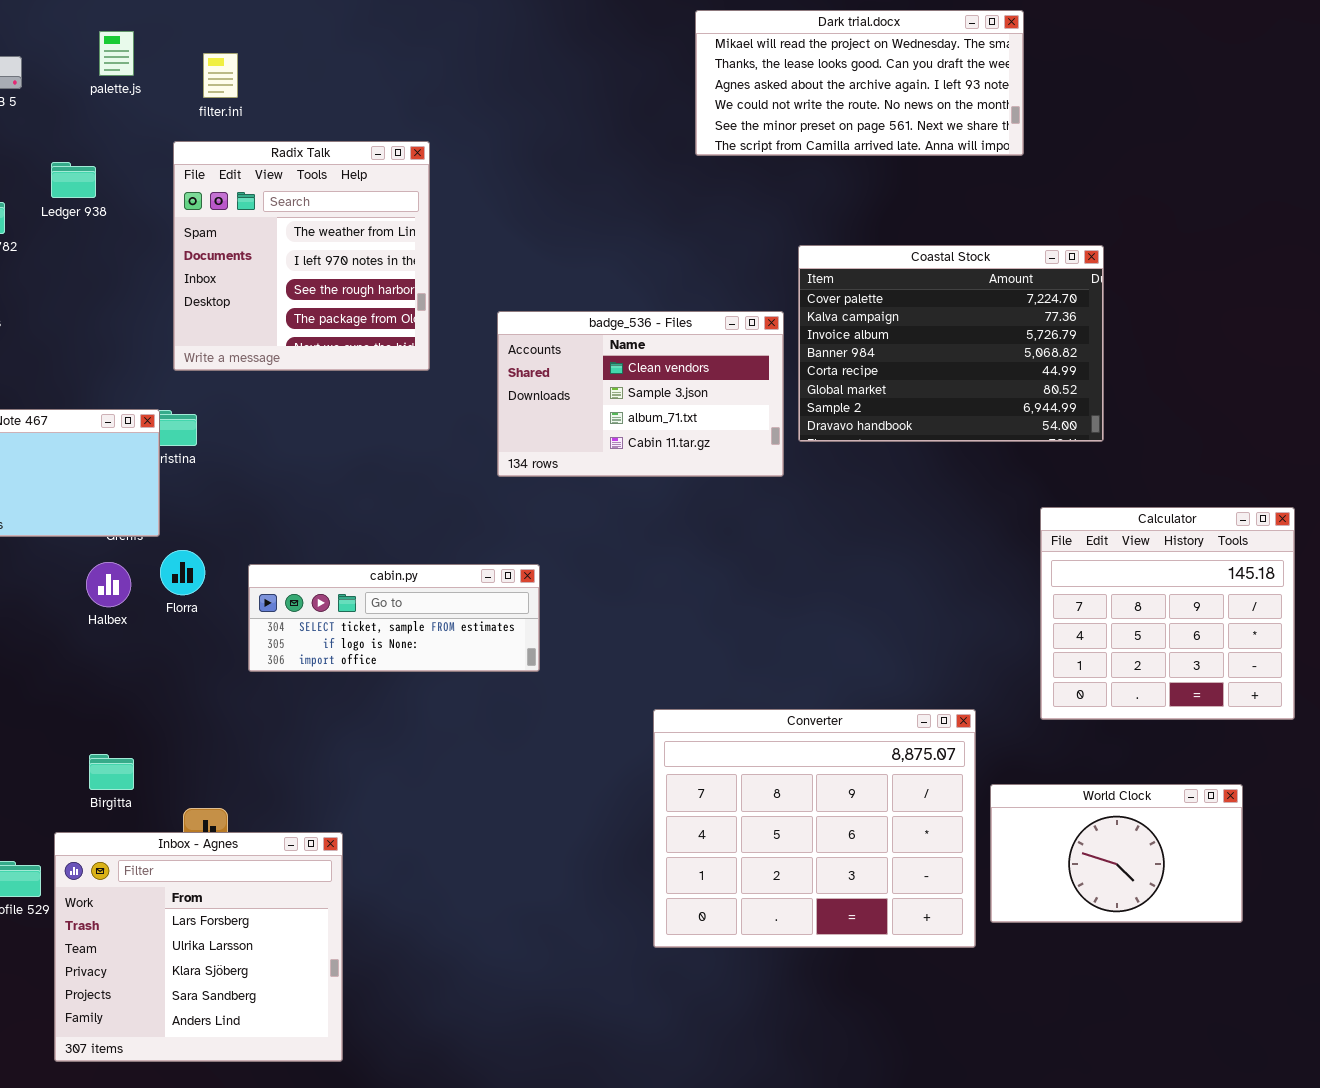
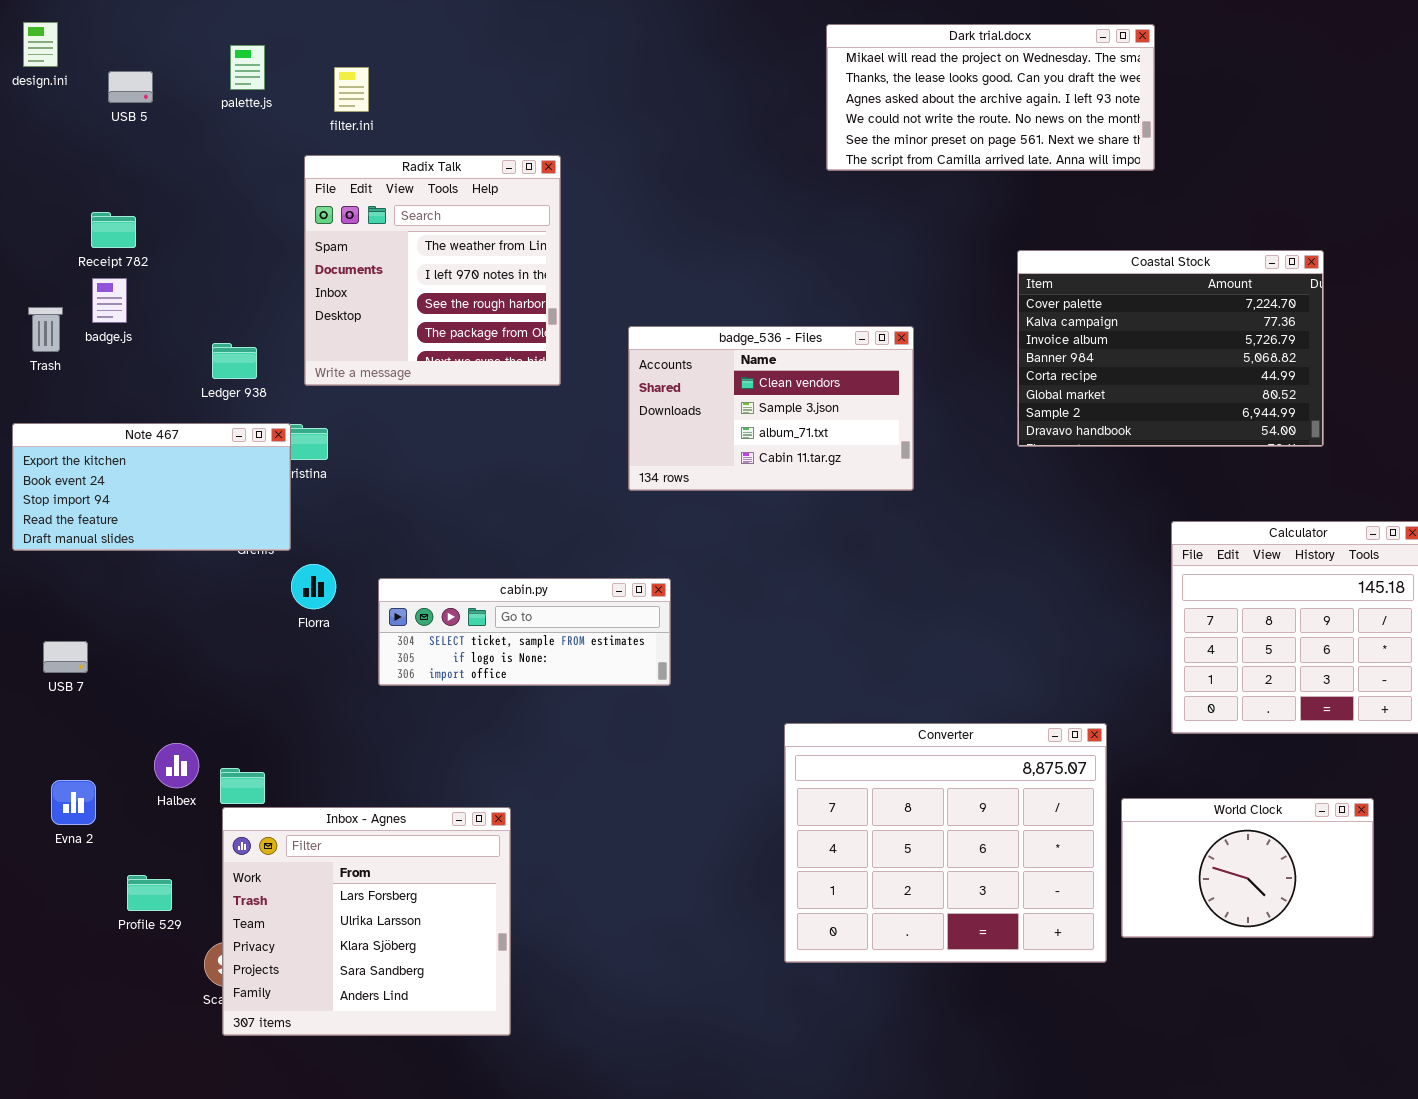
Ledger 938: [51,162,96,198] -> [212,343,257,379], moved
Coastal Stock: [798,245,1104,442] -> [1017,250,1324,447], moved
Halbex: [86,562,131,607] -> [154,743,199,788], moved
Inbox - Agnes: [54,832,343,1062] -> [222,807,511,1036], moved

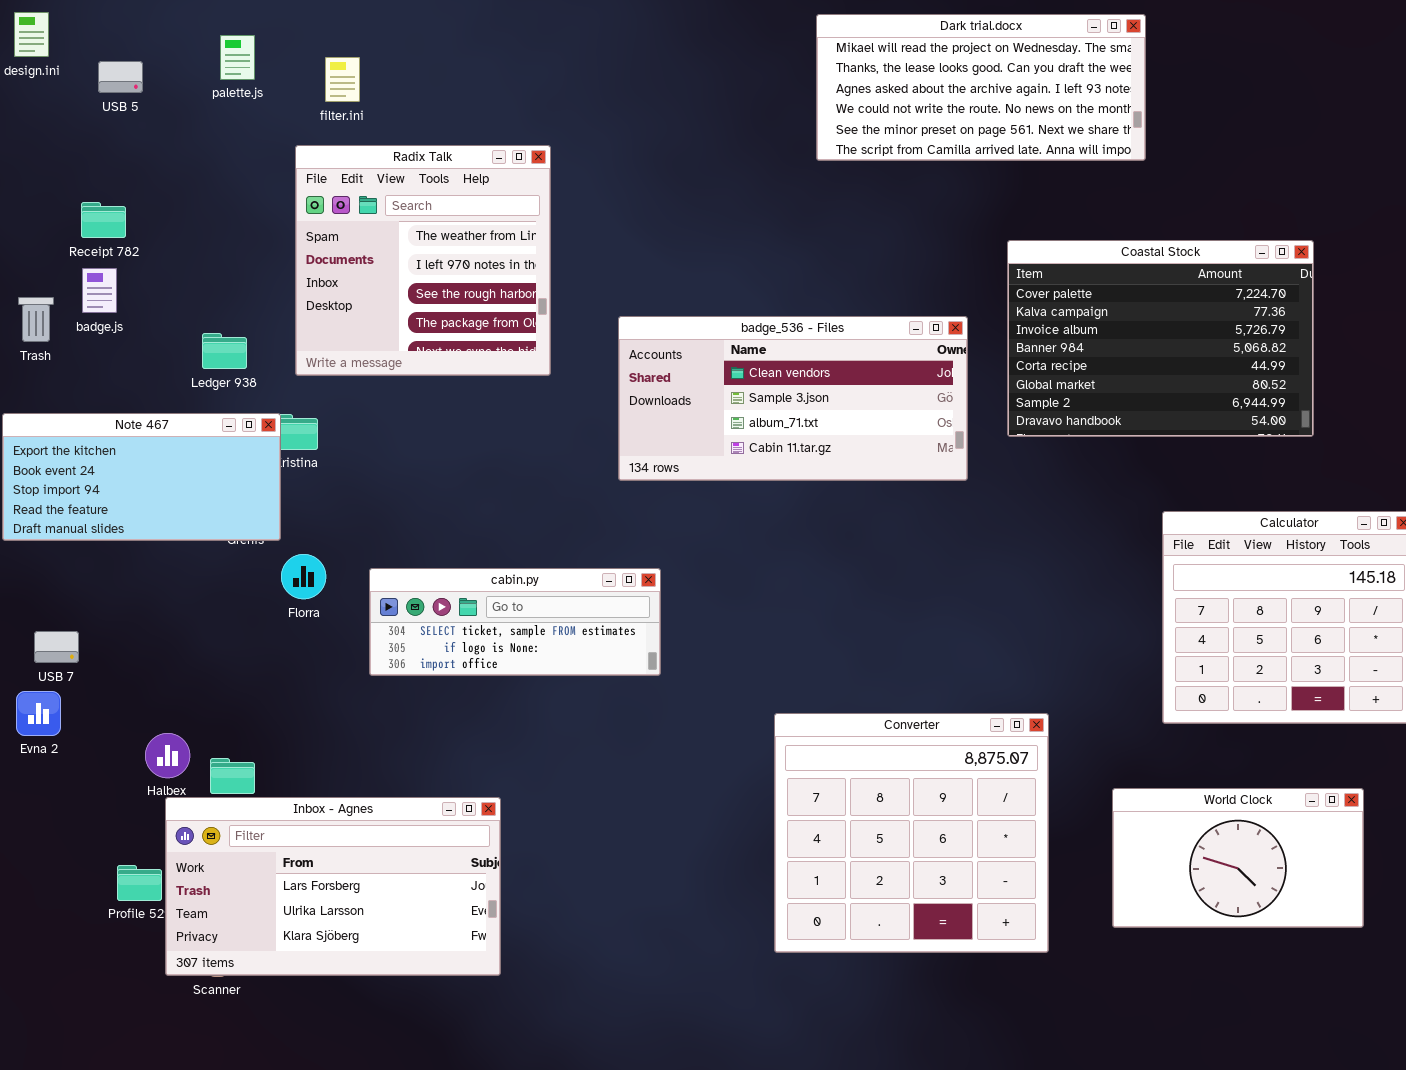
badge_536 - Files: [628,326,914,491] -> [618,316,968,481], resized
Converter: [784,723,1107,963] -> [774,713,1049,953], resized
Evna 2: [51,780,96,825] -> [16,691,61,736], moved
Inbox - Agnes: [222,807,511,1036] -> [165,797,501,976], resized

